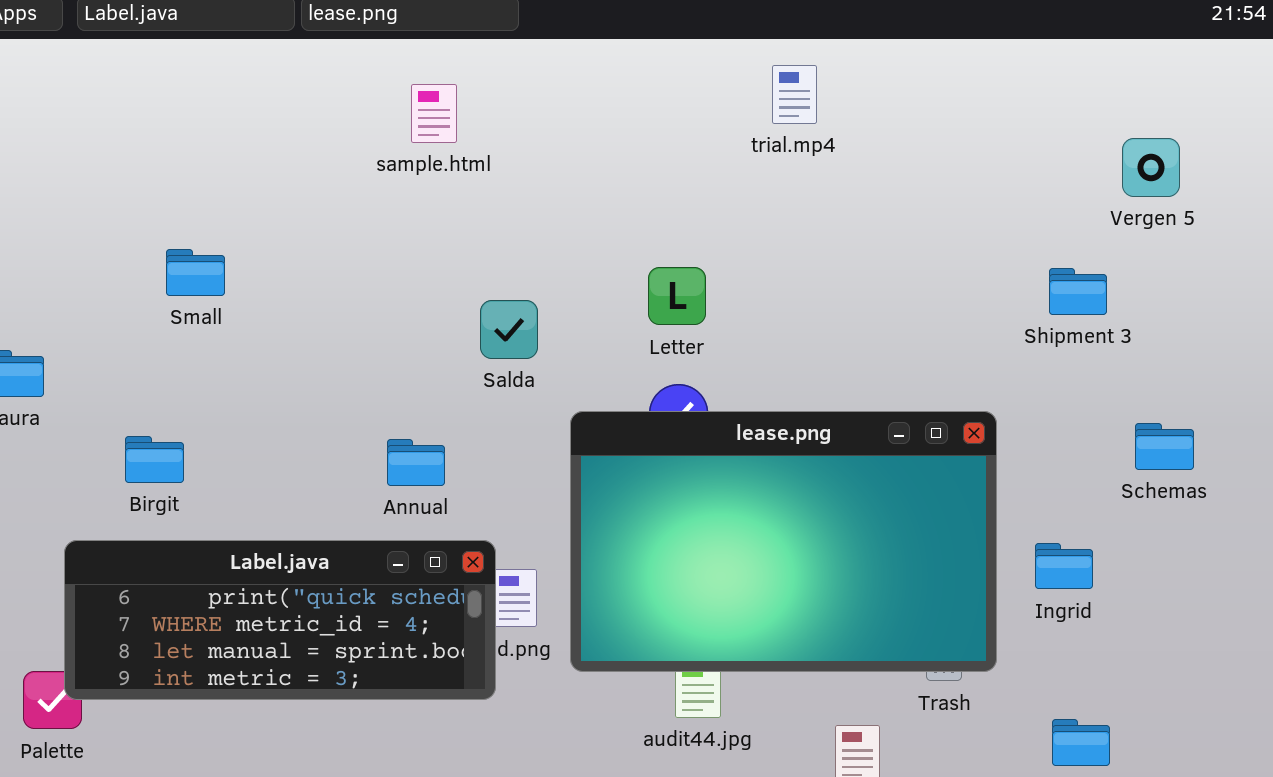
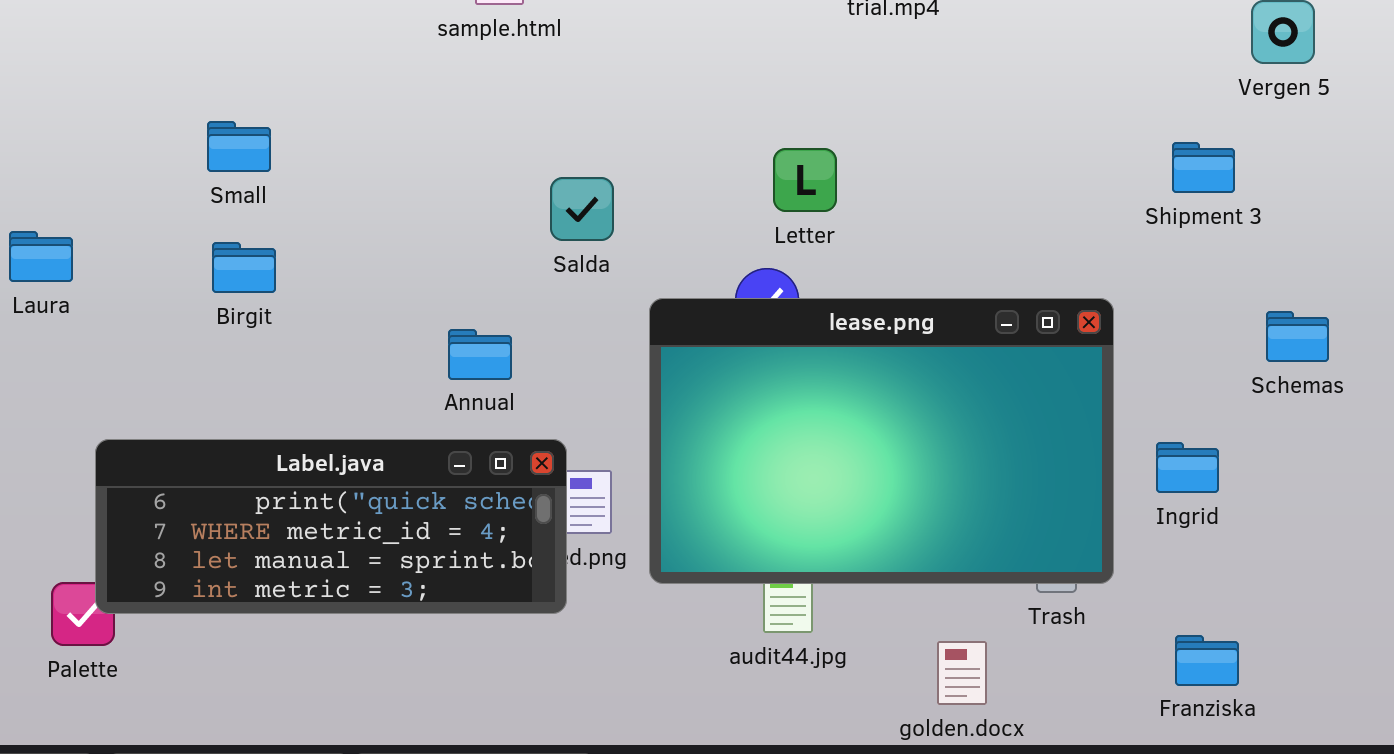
Letter: [648,267,706,325] -> [773,148,837,212], moved
Birgit: [125,436,184,483] -> [212,242,276,293], moved

